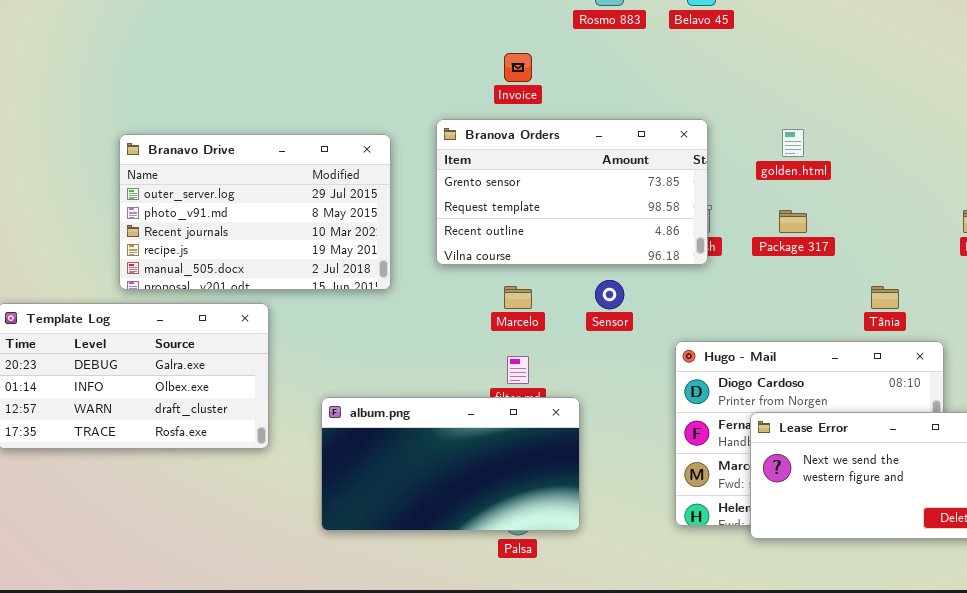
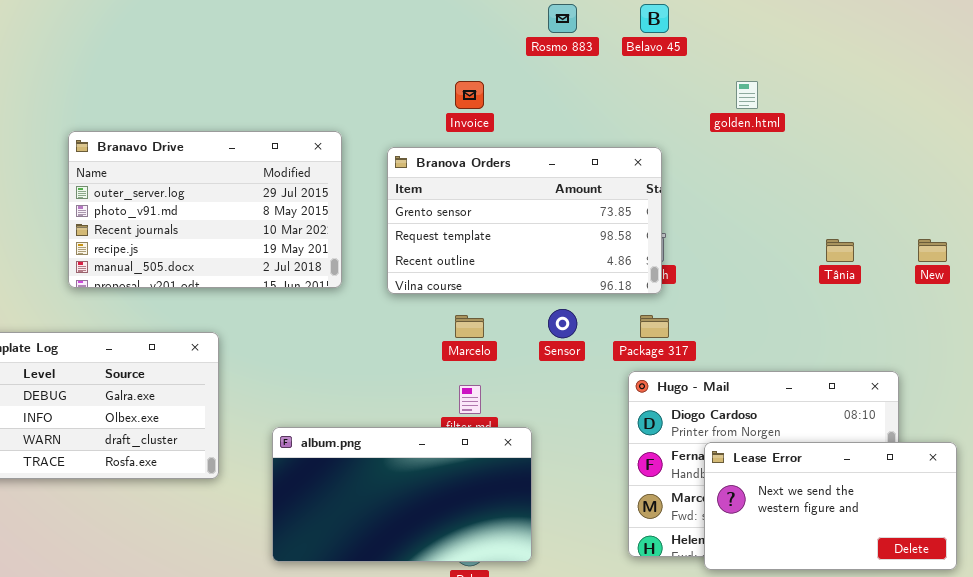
golden.html: [782,129,804,157] -> [736,81,758,109], moved
Branavo Drive: [119,134,391,290] -> [68,131,342,288], moved
Package 317: [779,210,807,233] -> [640,315,669,338], moved
Tânia: [871,286,899,309] -> [826,239,854,262], moved

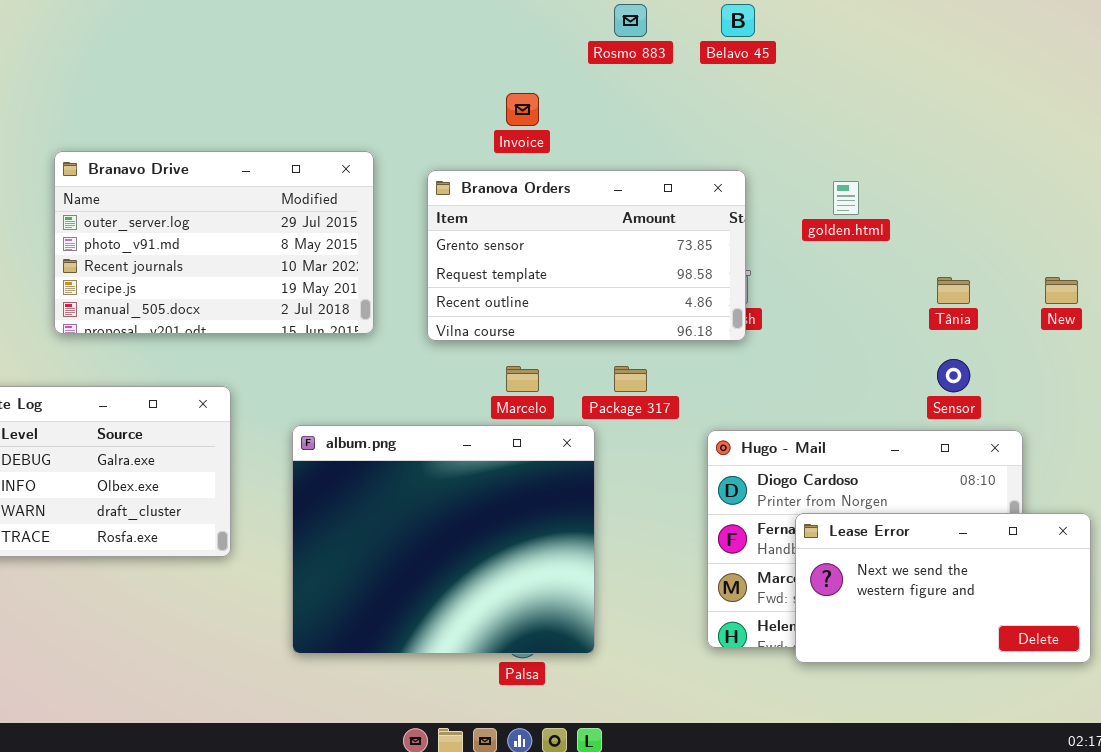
golden.html: [736,81,758,109] -> [833,181,859,215], moved
Sensor: [548,309,577,338] -> [937,359,970,392], moved
Package 317: [640,315,669,338] -> [614,366,647,392], moved
album.png: [272,427,532,562] -> [292,425,595,654], resized

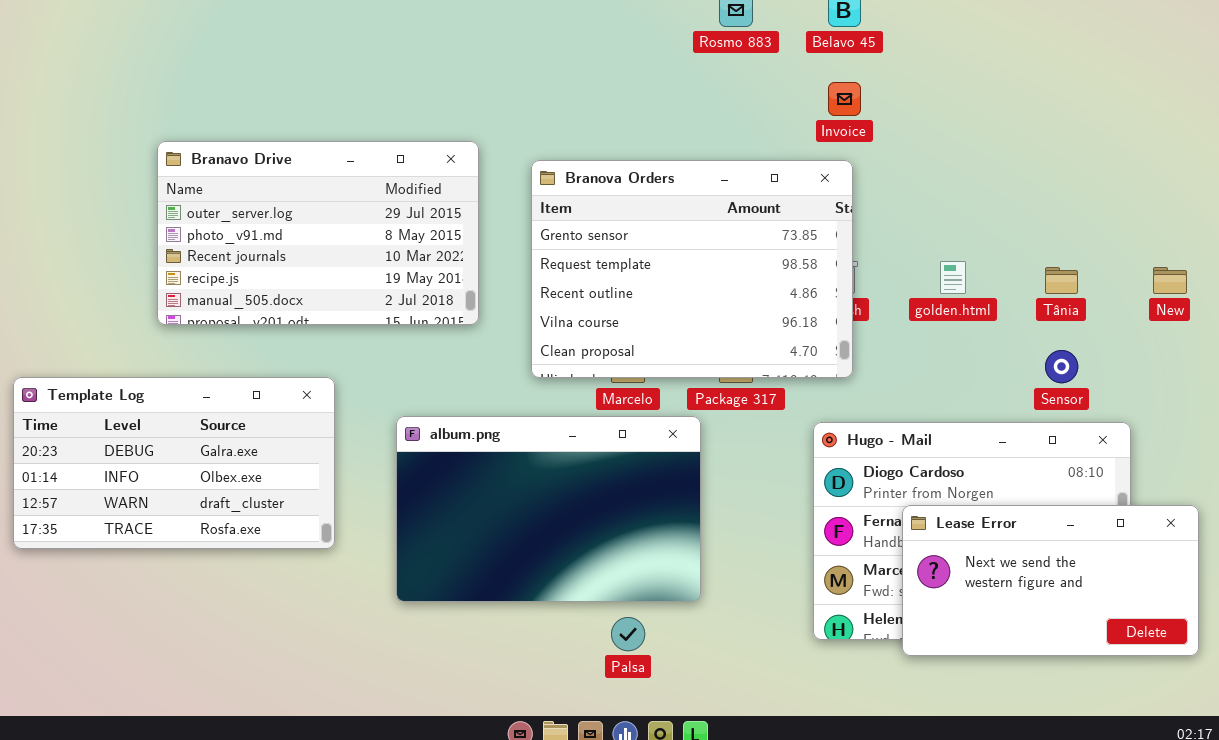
Invoice: [506,93,539,126] -> [828,82,861,116], moved
Branova Orders: [427,170,746,341] -> [531,160,853,378], resized
golden.html: [833,181,859,215] -> [940,261,966,294], moved
album.png: [292,425,595,654] -> [396,416,701,602], resized

